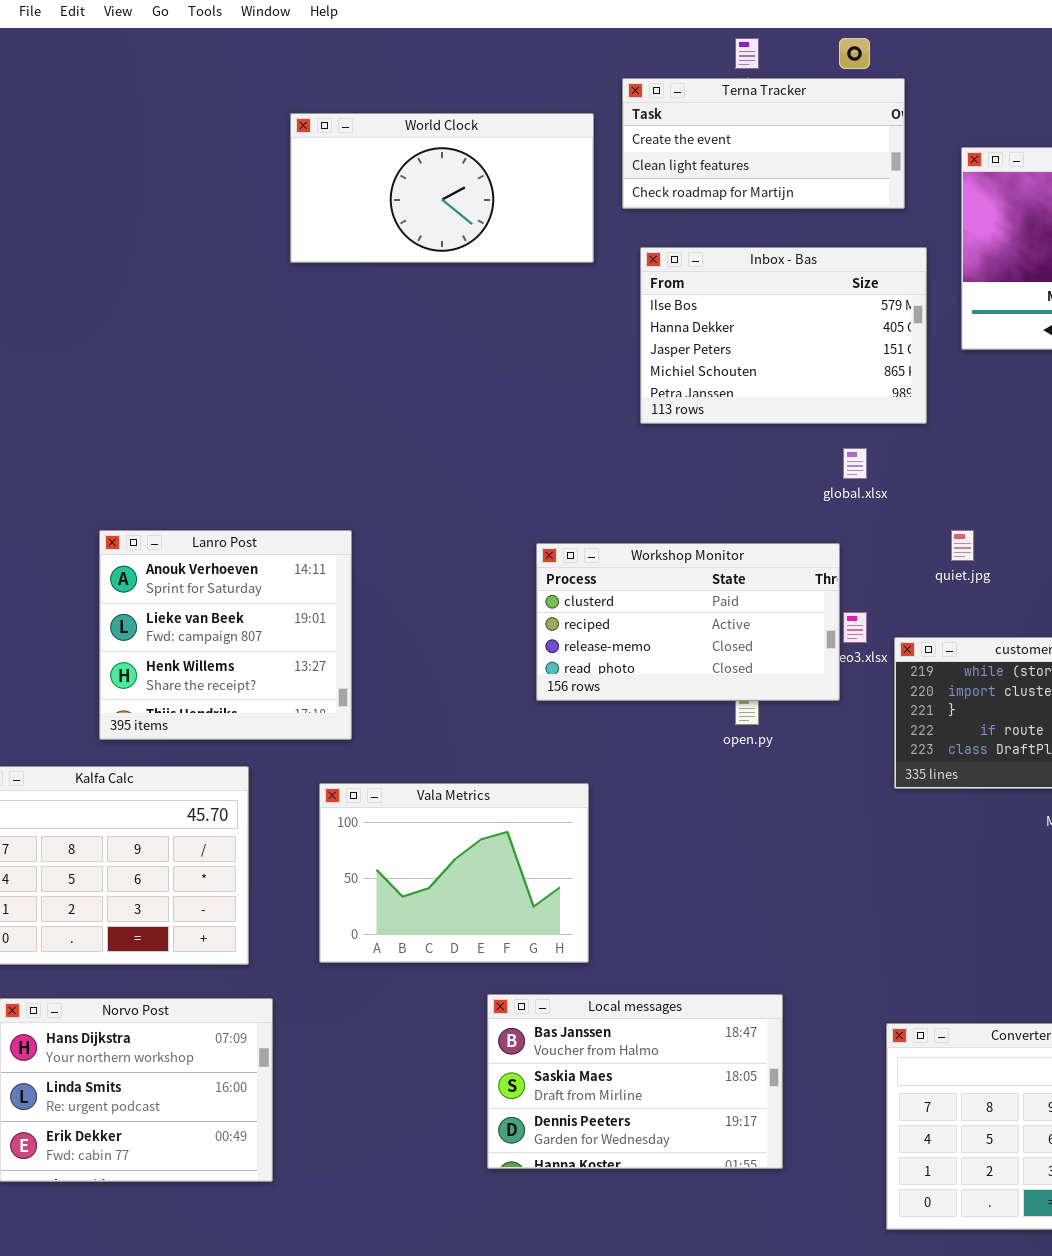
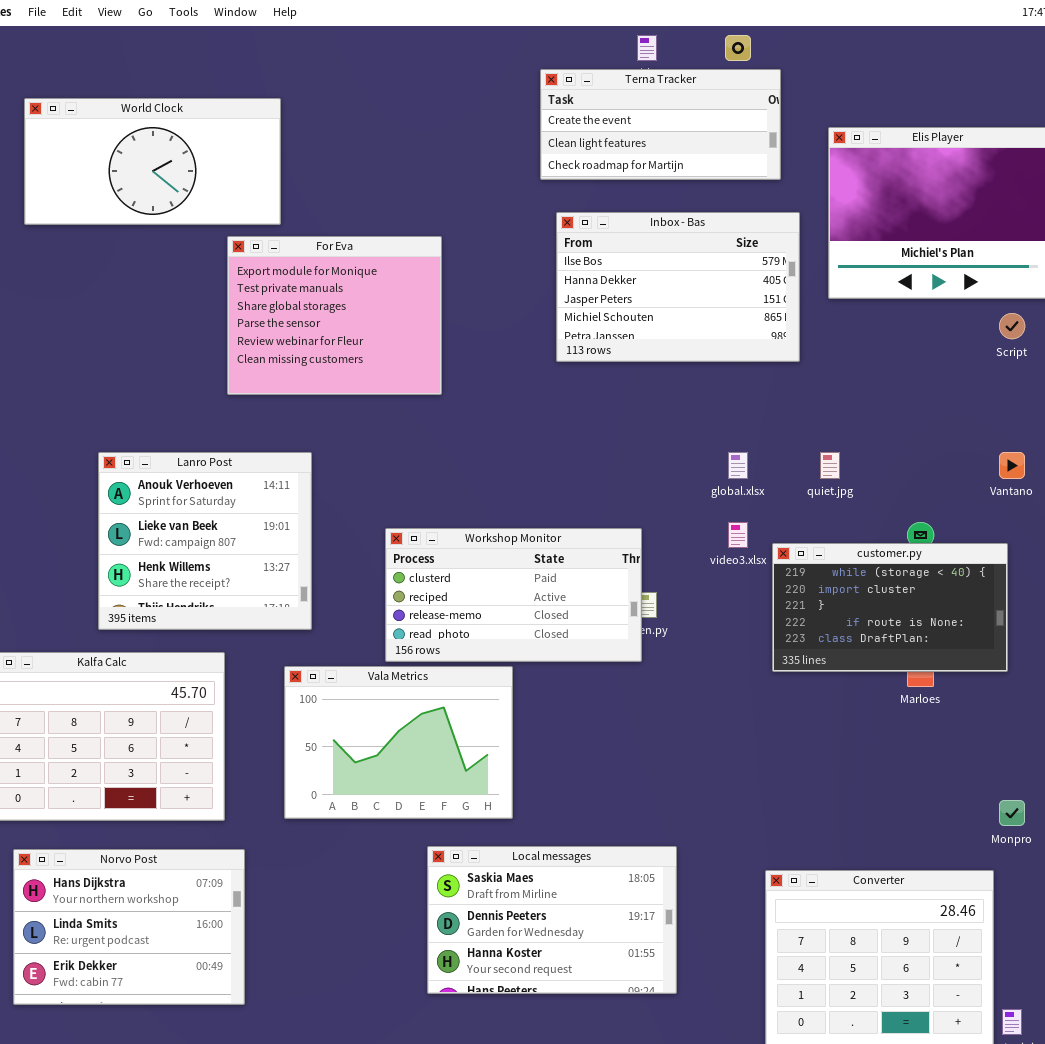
World Clock: [290,113,594,263] -> [24,98,281,225], moved
For Eva: none -> [227,236,442,395], opened
global.xlsx: [843,448,867,479] -> [728,452,748,479], moved
Workshop Monitor: [536,543,840,701] -> [385,528,642,662], moved
Local messages: [487,994,783,1169] -> [427,846,677,994], scrolled down 1 row

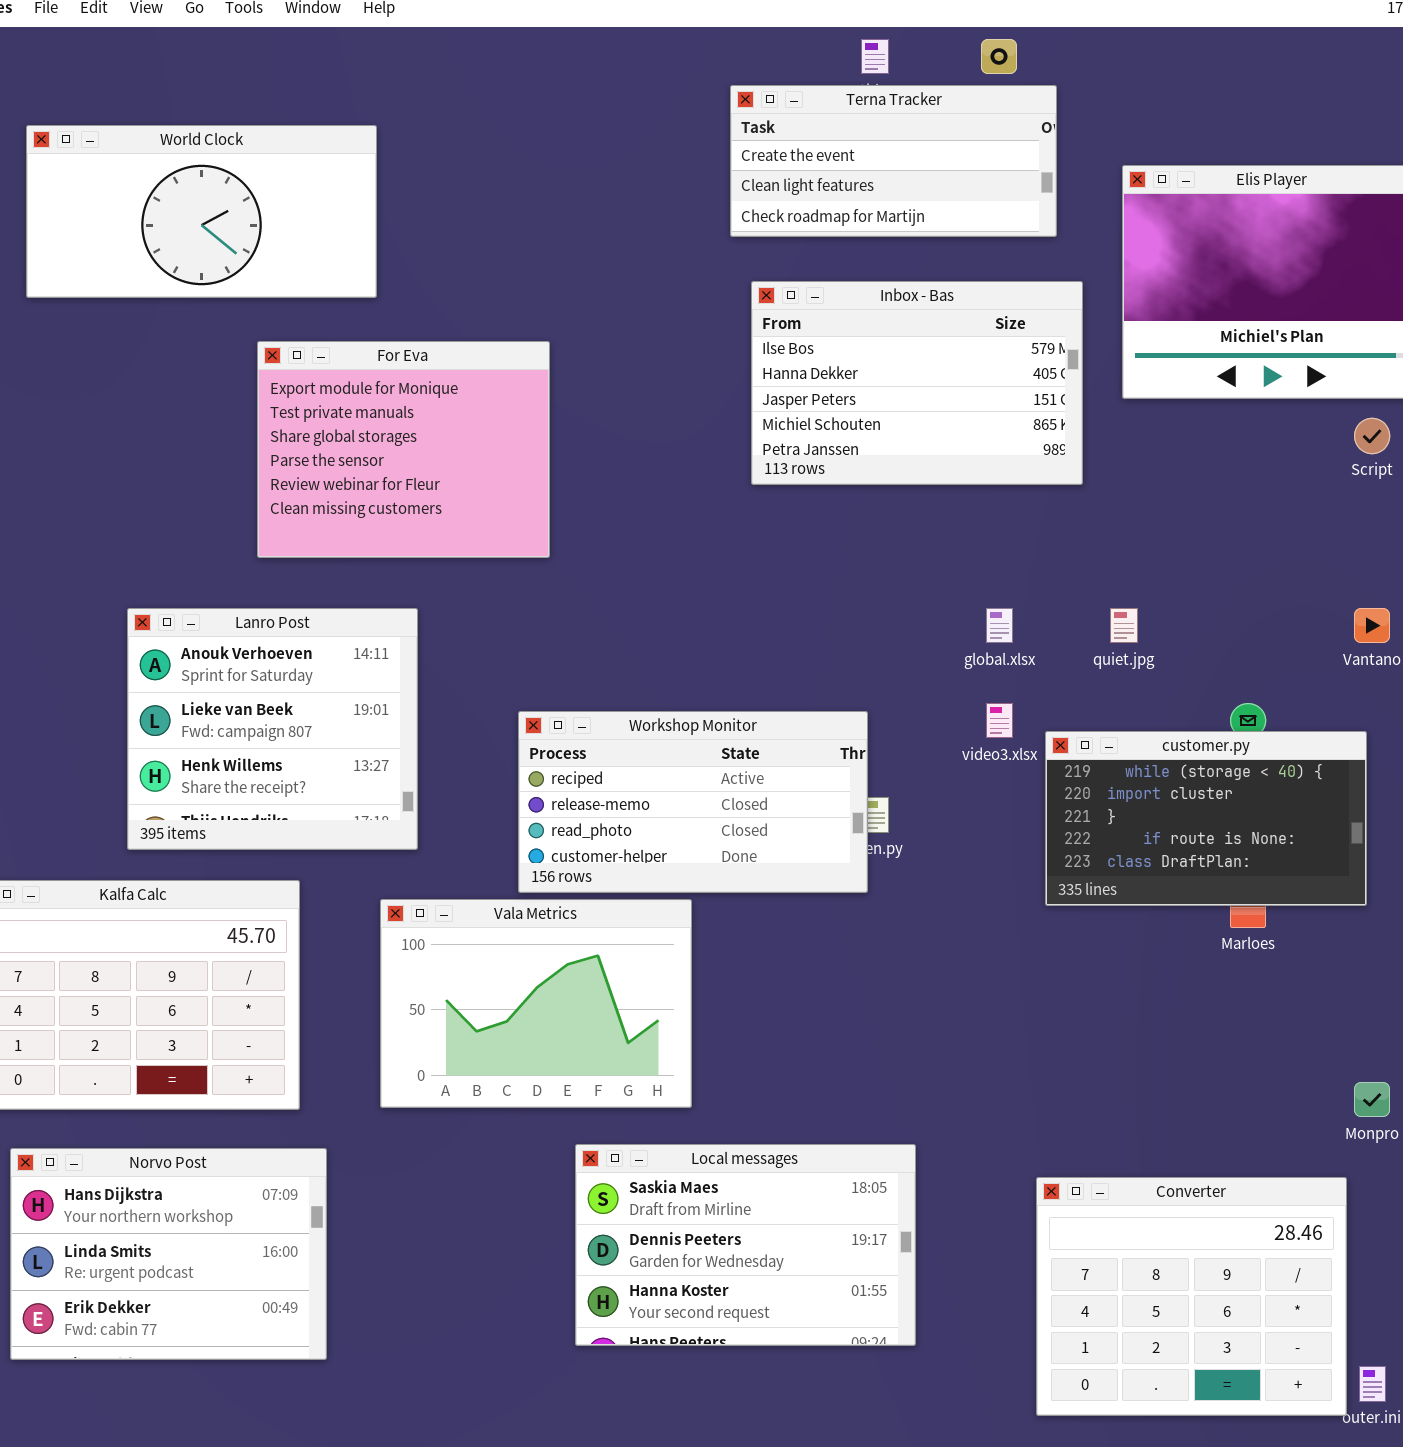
For Eva: [227,236,442,395] -> [257,341,550,558], moved
Workshop Monitor: [385,528,642,662] -> [518,711,868,893], scrolled down 1 row

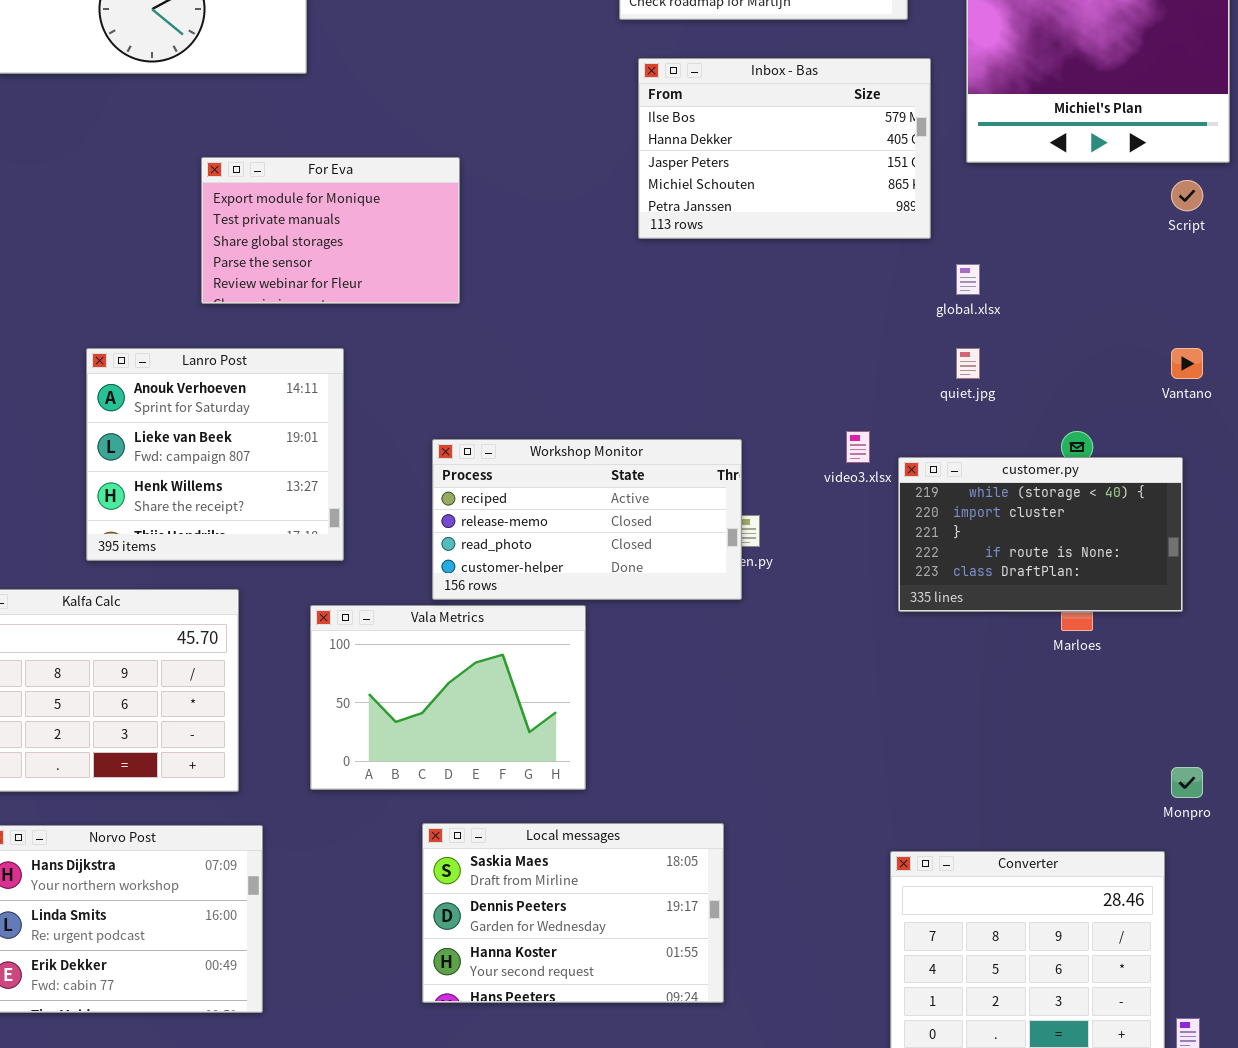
For Eva: [257,341,550,558] -> [201,157,460,304], resized
global.xlsx: [986,608,1013,643] -> [956,264,980,295], moved
Local messages: [575,1144,916,1346] -> [422,823,724,1003], moved

